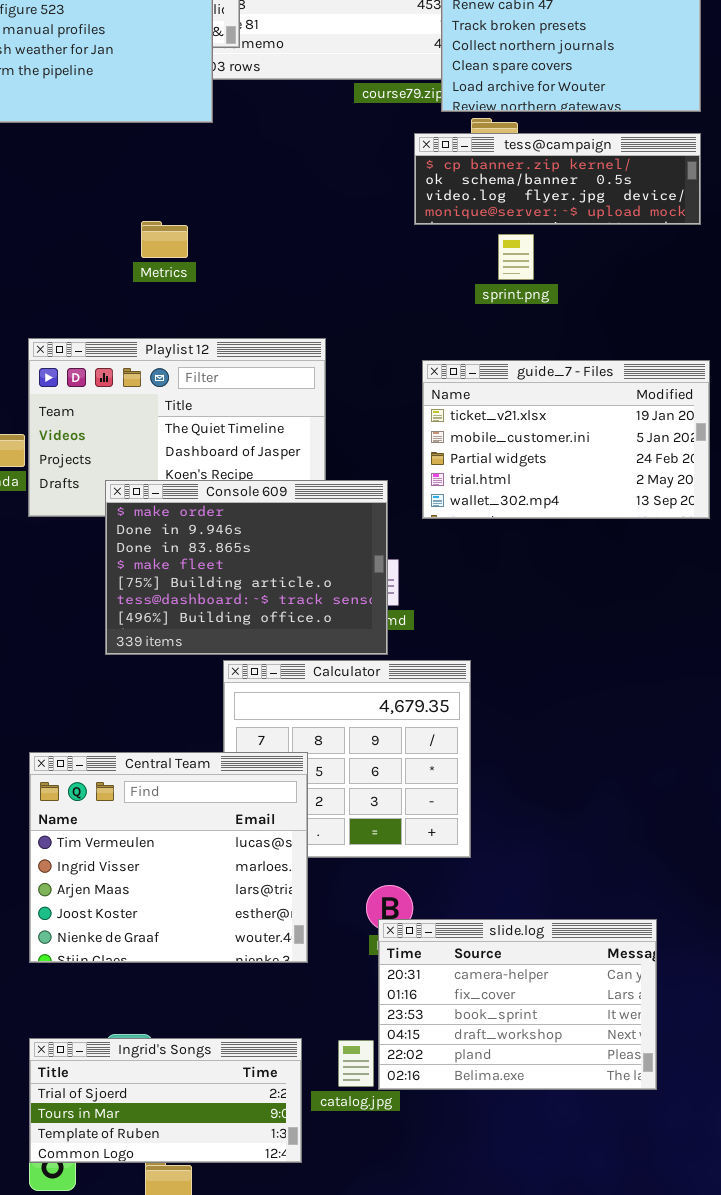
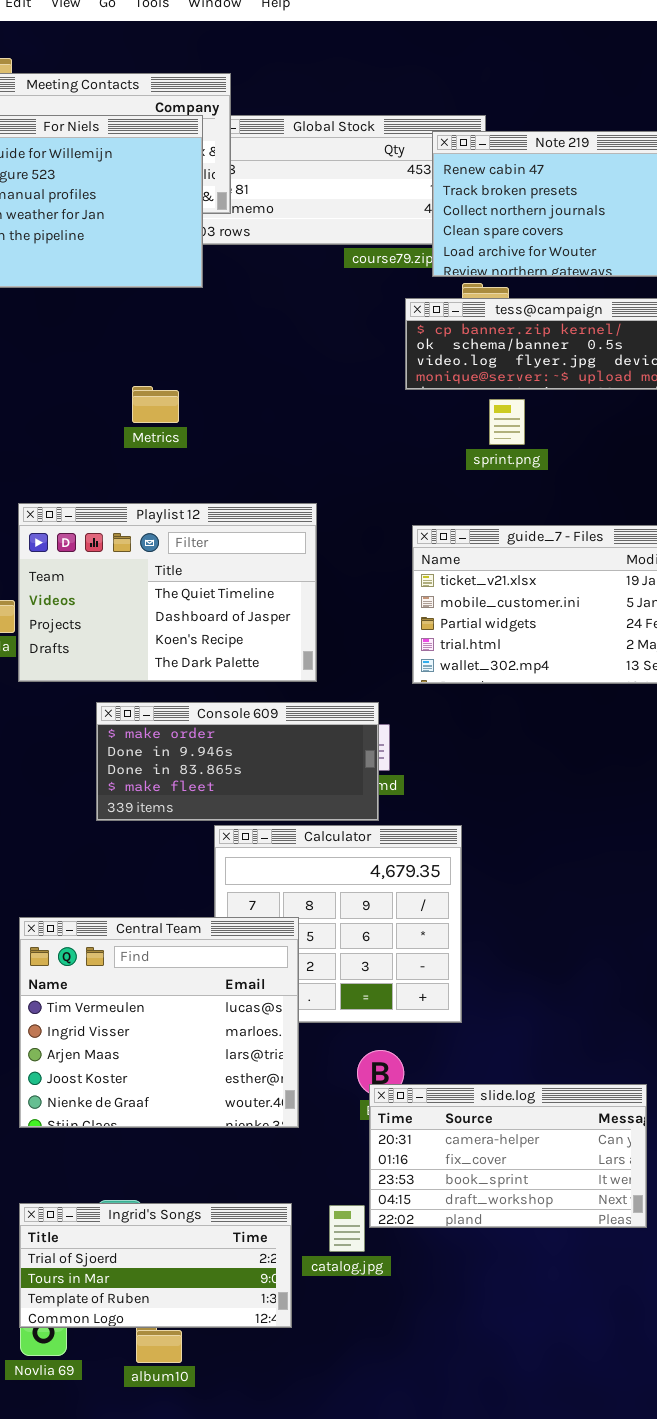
Console 609: [105,480,388,655] -> [96,702,379,821], resized
slide.log: [378,919,657,1090] -> [369,1084,647,1228], resized

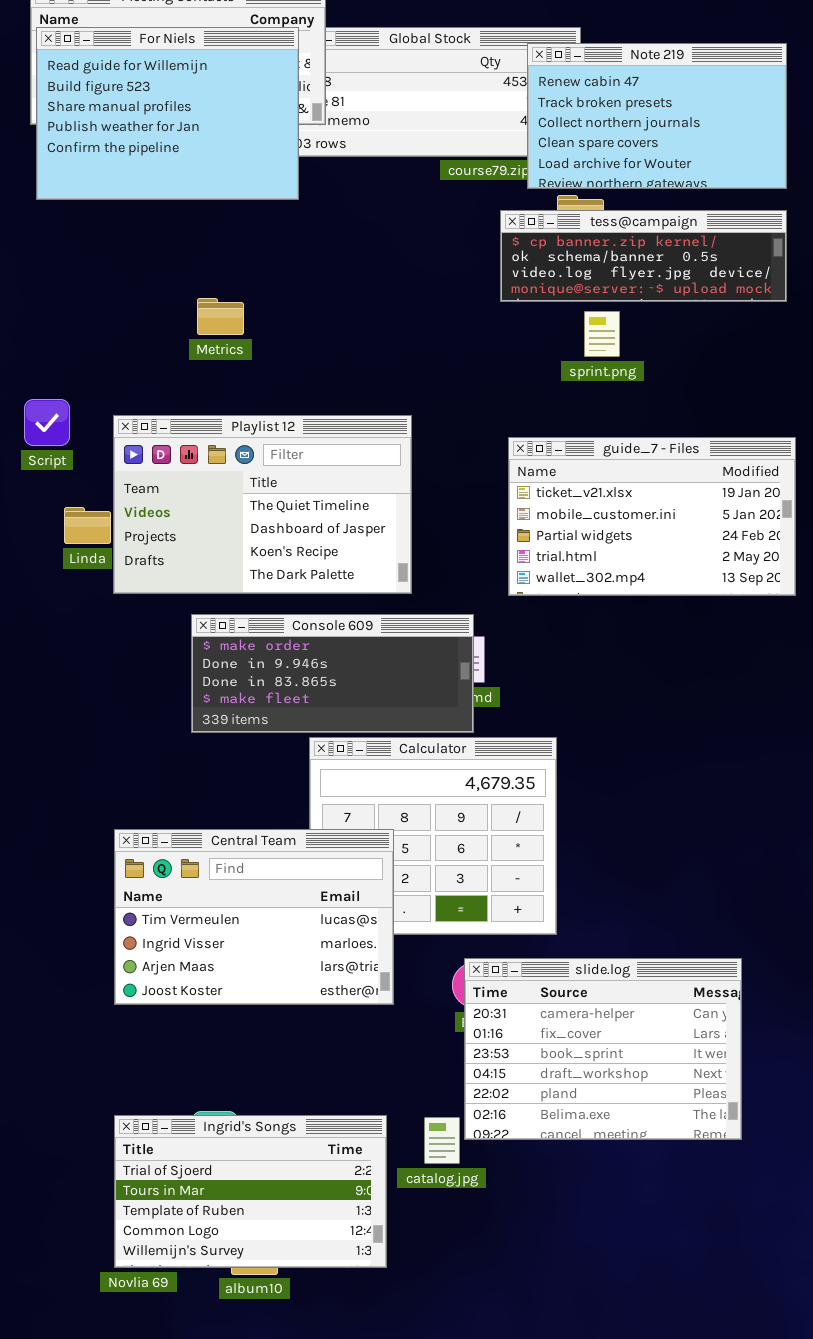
Metrics: [132,386,179,423] -> [197,298,244,335], moved
Central Team: [19,917,299,1128] -> [114,829,394,1005], resized
slide.log: [369,1084,647,1228] -> [464,958,742,1140], resized
Ingrid's Songs: [19,1203,292,1328] -> [114,1115,387,1268], resized

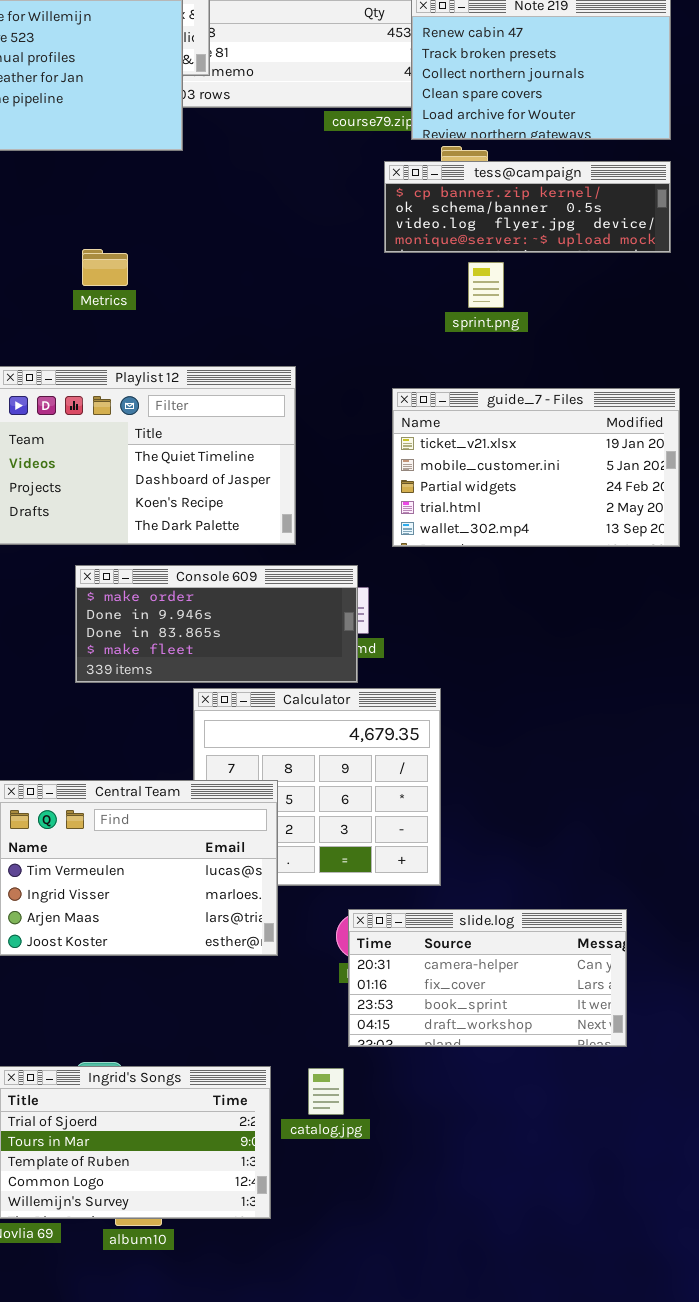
slide.log: [464,958,742,1140] -> [348,909,627,1047], resized

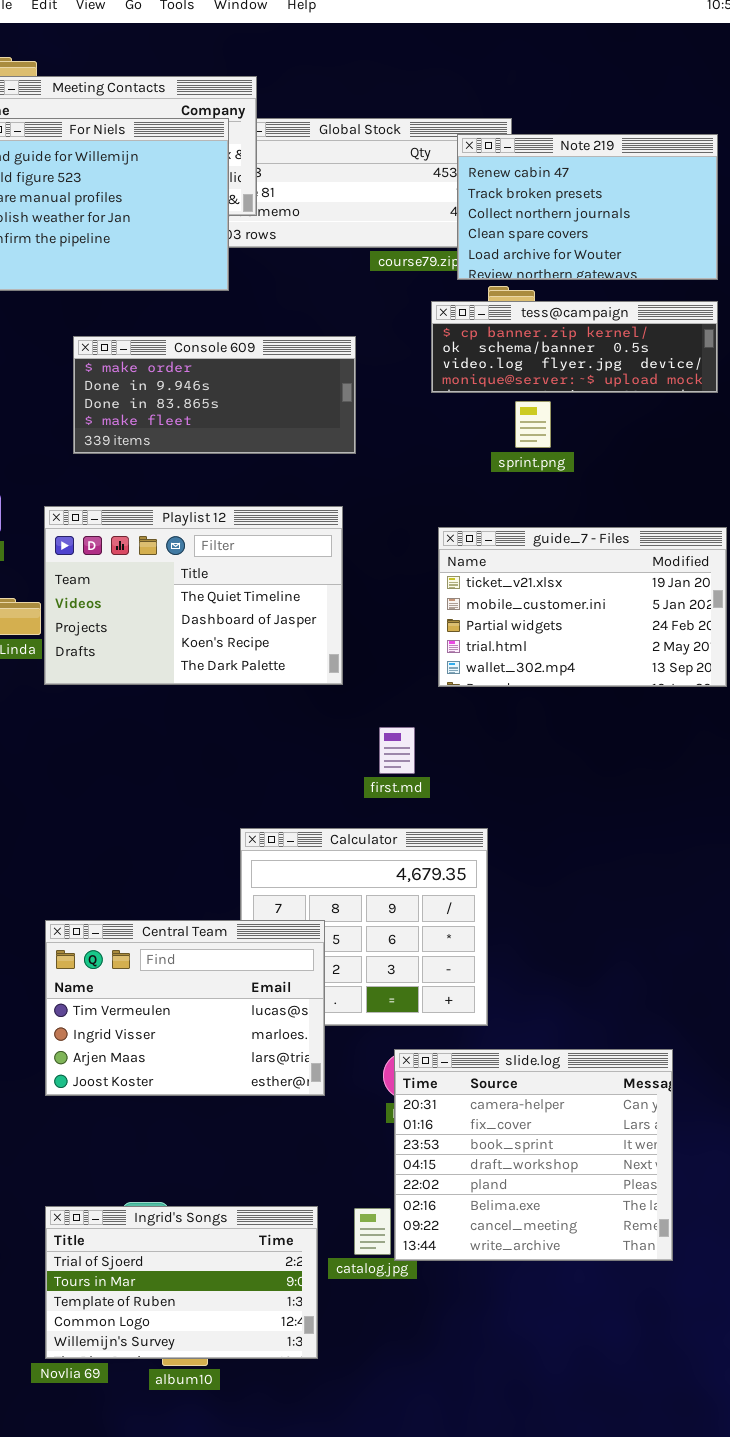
Console 609: [75,565,358,683] -> [73,336,356,454], moved
slide.log: [348,909,627,1047] -> [394,1049,673,1261], resized

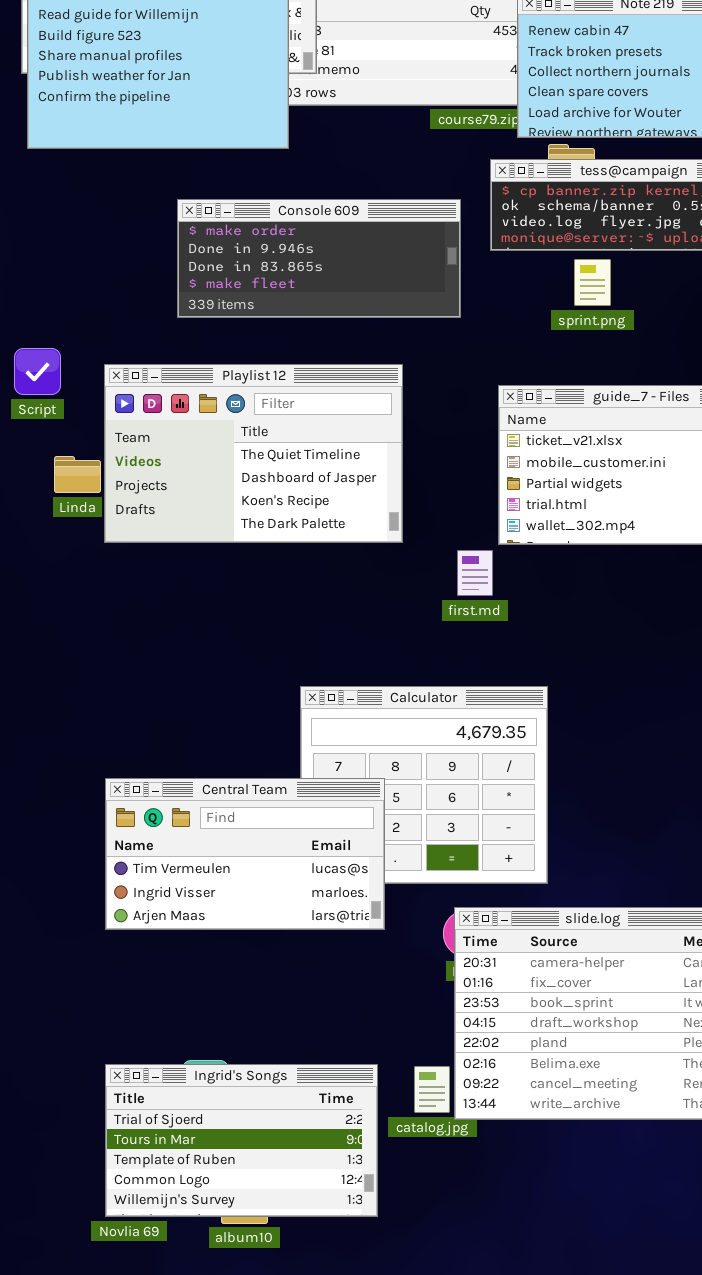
Console 609: [73,336,356,454] -> [177,199,461,318], moved
first.md: [379,727,415,774] -> [457,550,493,596], moved
Central Team: [45,920,325,1096] -> [105,778,385,930], resized

